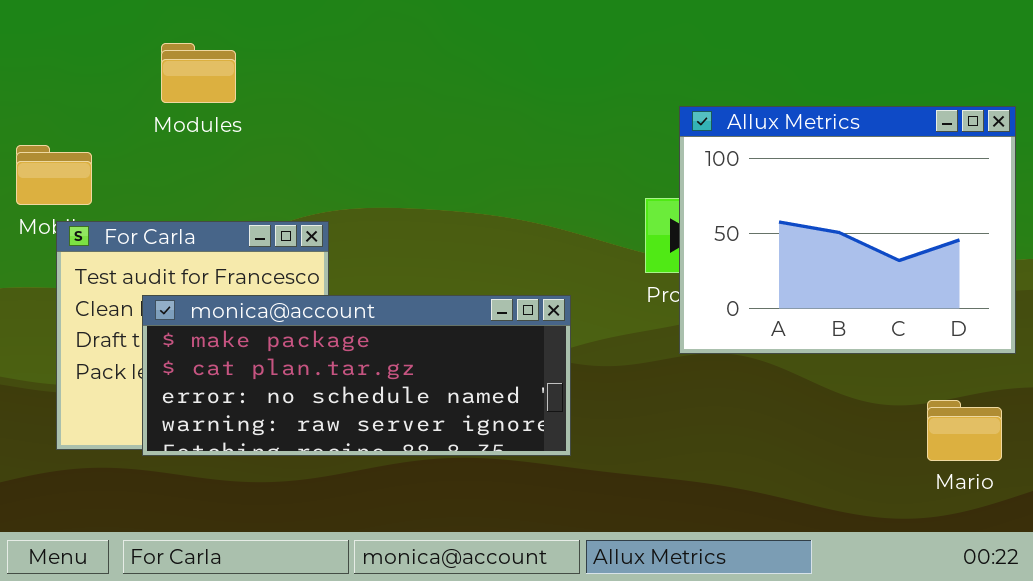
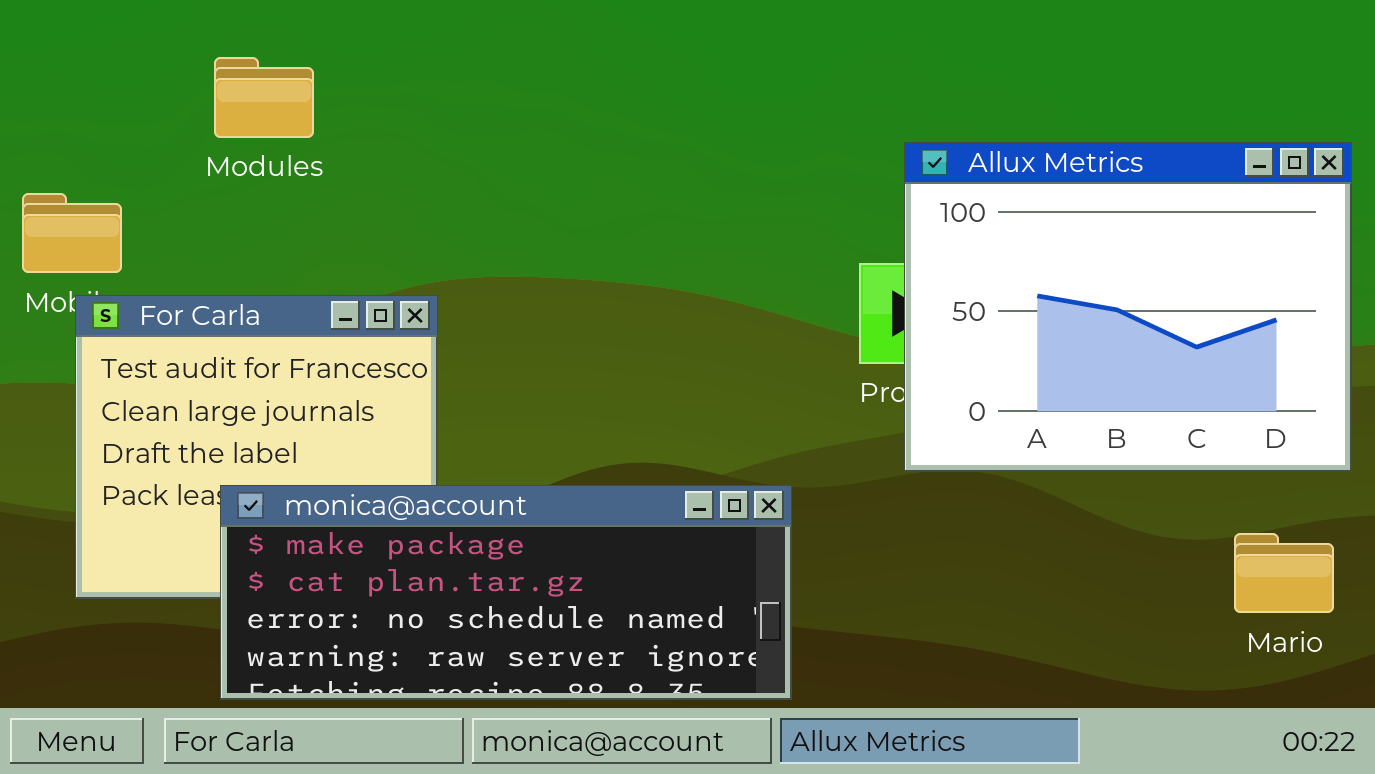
monica@account: [142,295,571,456] -> [220,485,792,700], moved

